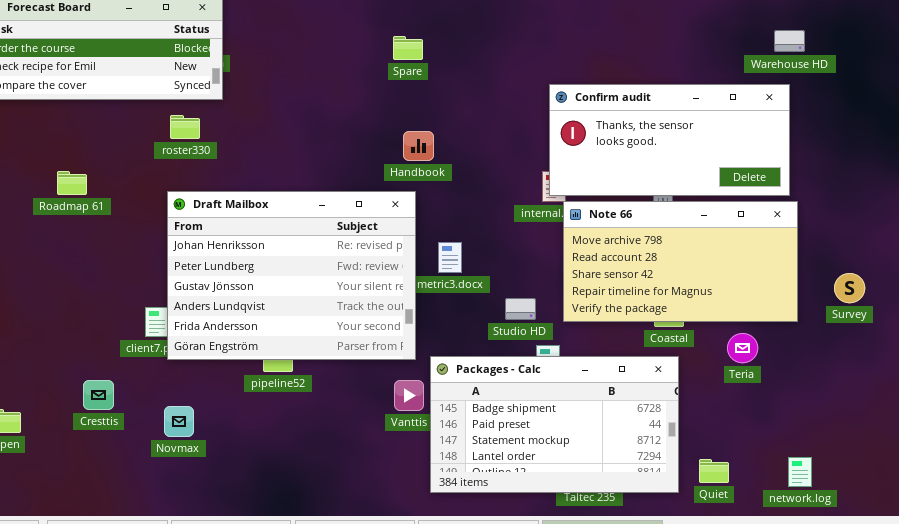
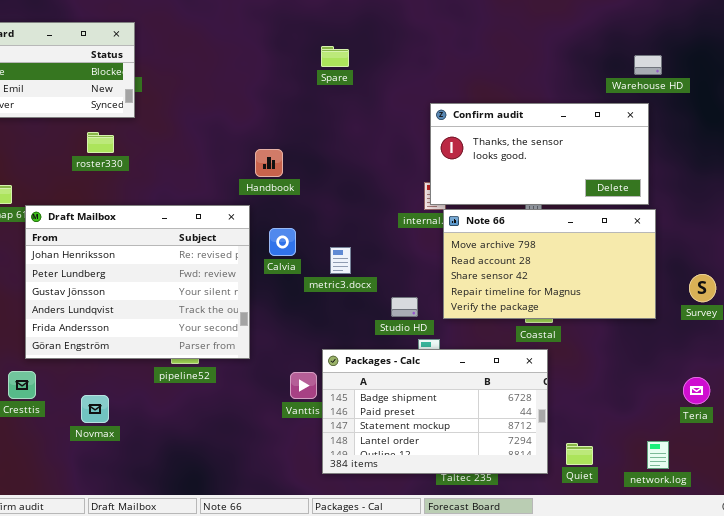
Spare: [393,36,423,60] -> [321,46,349,67], moved
Handbook: [403,131,434,161] -> [255,149,283,177], moved
Draft Mailbox: [167,191,416,360] -> [25,205,250,359], moved
Teria: [727,333,758,363] -> [683,377,710,404], moved

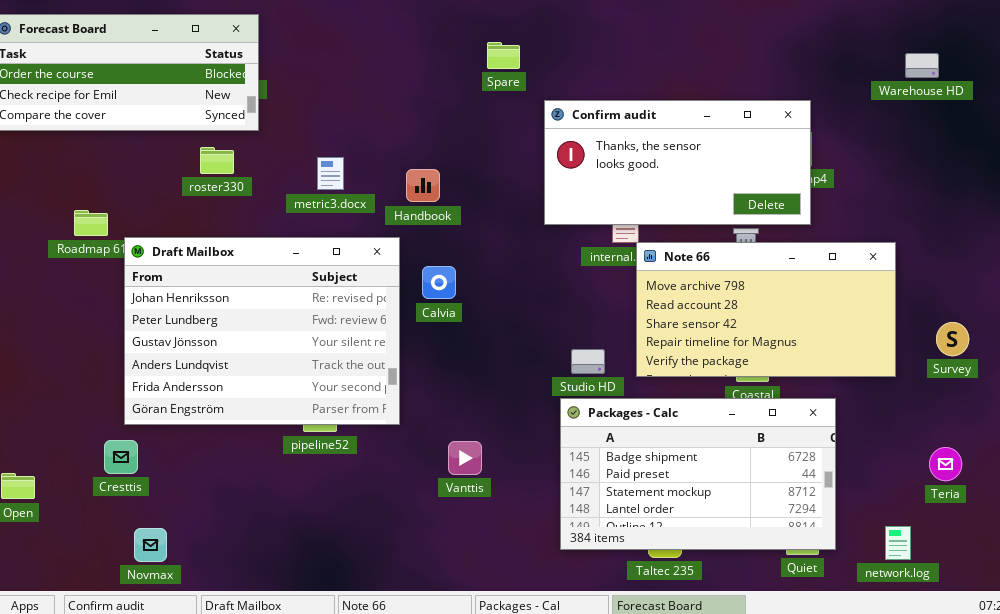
Warehouse HD: [634,55,662,75] -> [905,53,939,78], moved
Confirm audit: [430,103,649,205] -> [544,100,811,225], moved
metric3.docx: [330,247,351,274] -> [317,157,344,190], moved
Packages - Calc: [322,349,548,474] -> [560,398,836,550], moved
Novmax: [81,395,109,423] -> [134,528,167,562], moved

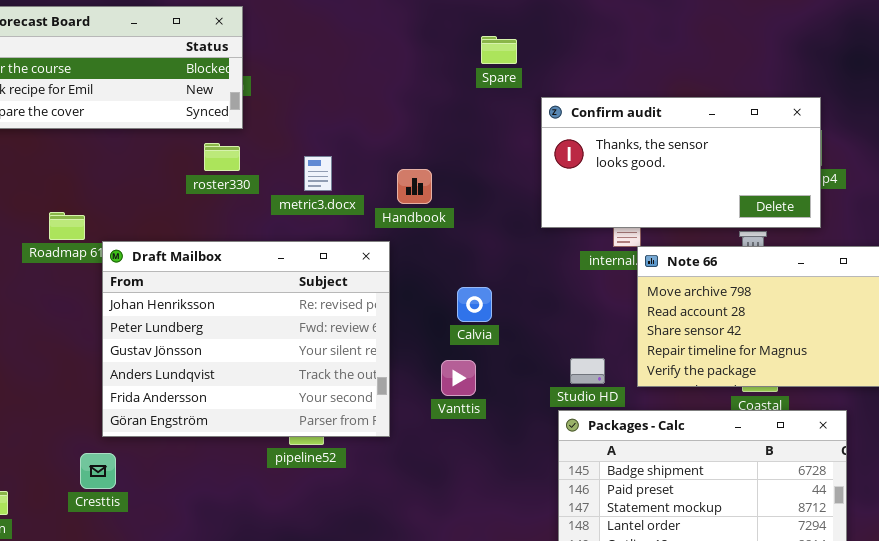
roster330: [200,147,234,174] -> [204,143,240,171], moved
Calvia: [422,266,456,299] -> [457,287,492,322], moved
Vanttis: [448,441,482,475] -> [441,360,476,396], moved

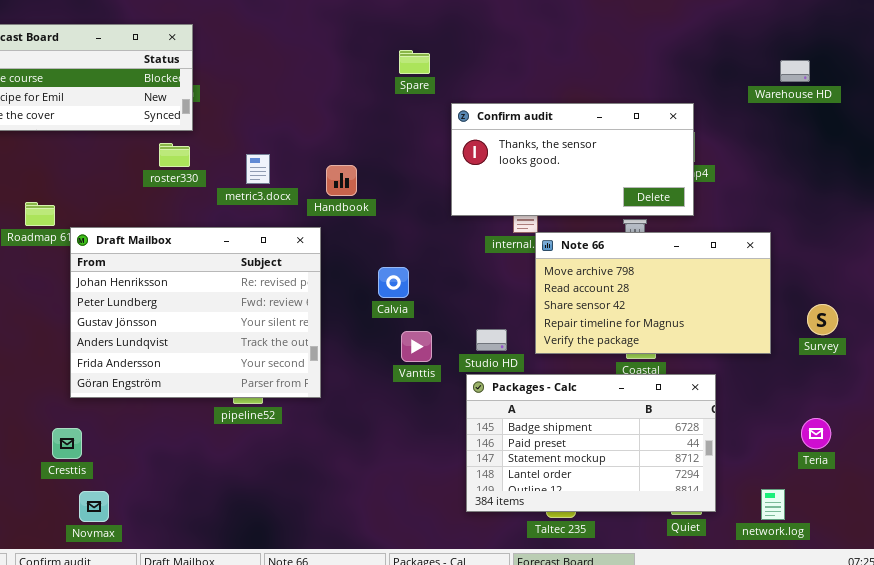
Vanttis: [441,360,476,396] -> [401,331,432,362], moved
Cresttis: [80,453,116,489] -> [52,428,82,459], moved

